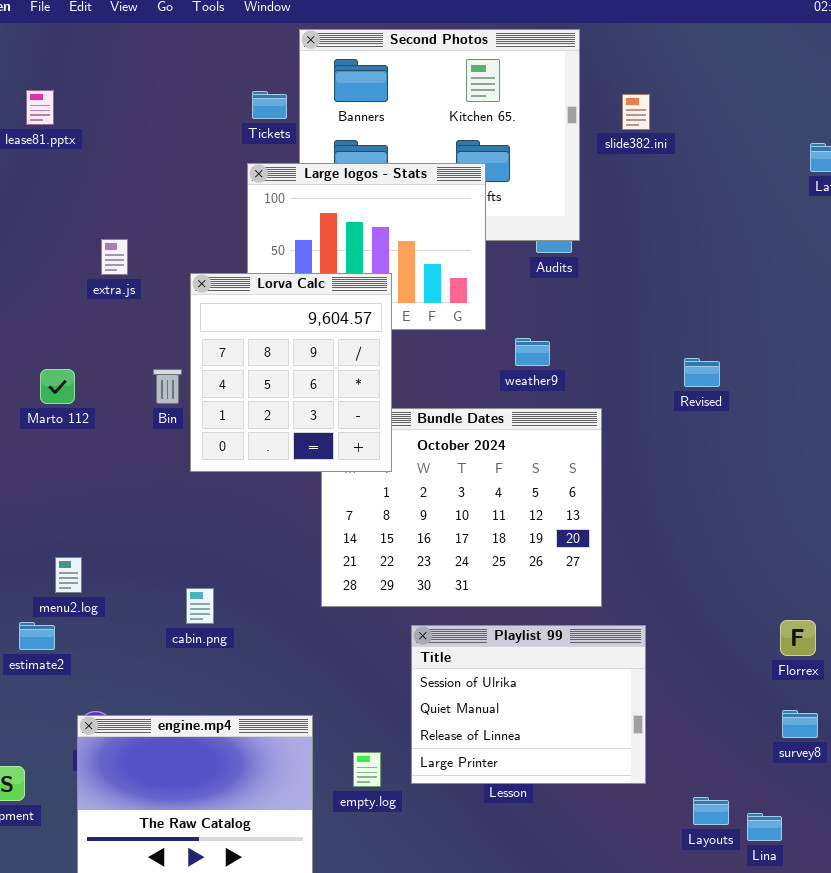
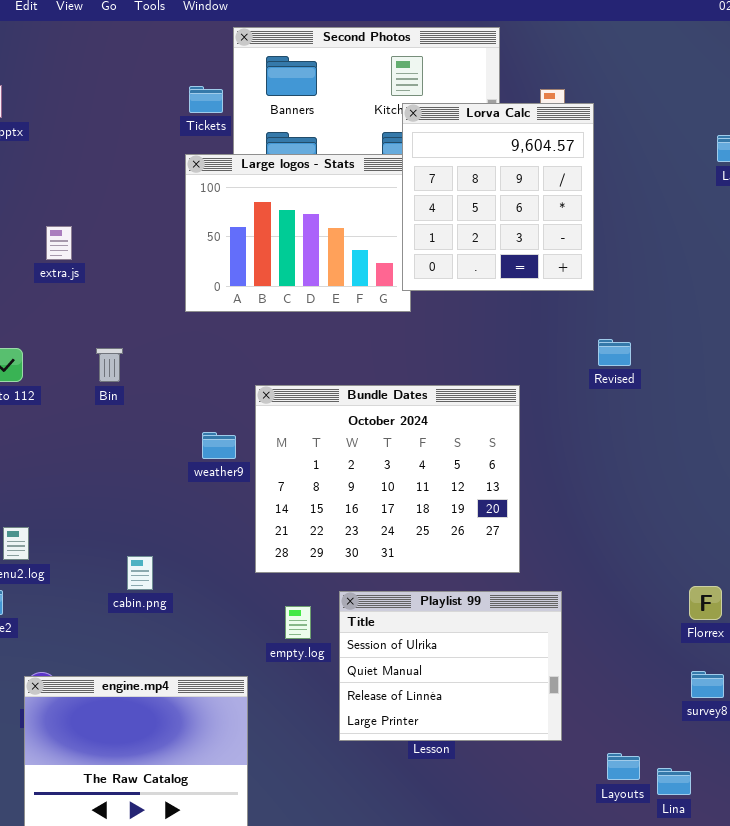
Lorva Calc: [190,273,392,472] -> [402,103,594,291], moved
weather9: [515,338,550,366] -> [202,432,236,459], moved
empty.log: [353,752,381,787] -> [285,606,311,639], moved

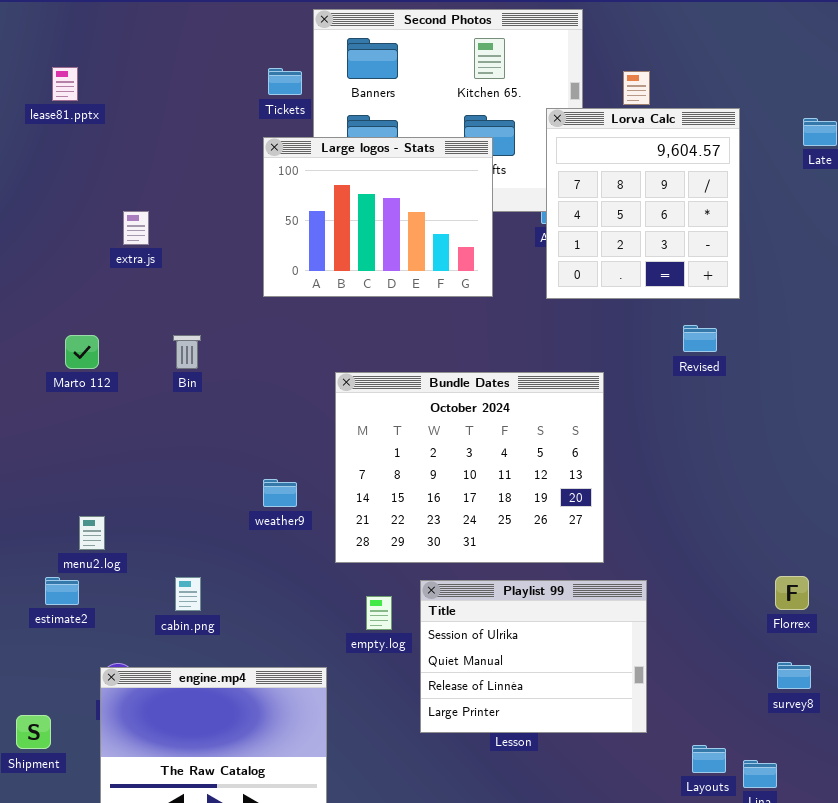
Lorva Calc: [402,103,594,291] -> [546,108,740,299], moved
weather9: [202,432,236,459] -> [263,479,297,507], moved
cabin.png: [127,556,153,590] -> [175,577,201,611], moved

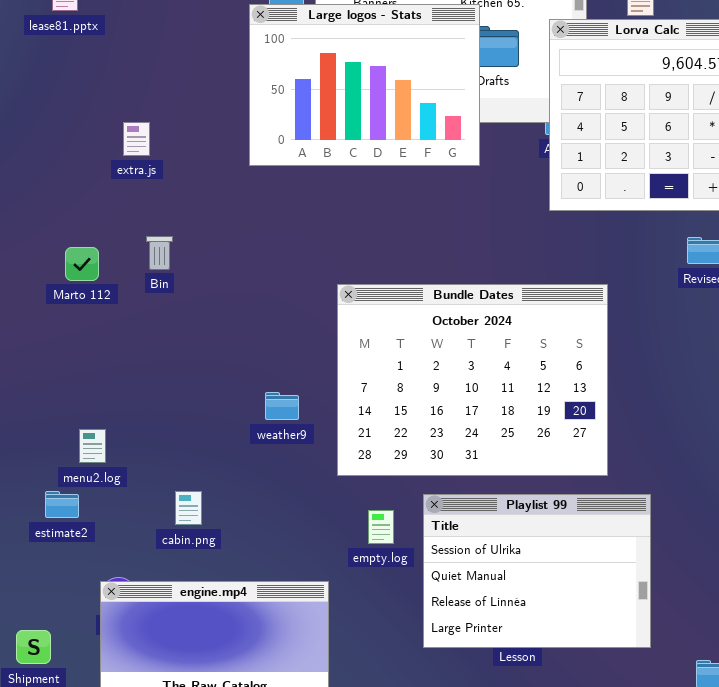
Large logos - Stats: [263,137,493,297] -> [249,4,480,166], moved
Bin: [173,335,201,369] -> [146,236,173,270], moved

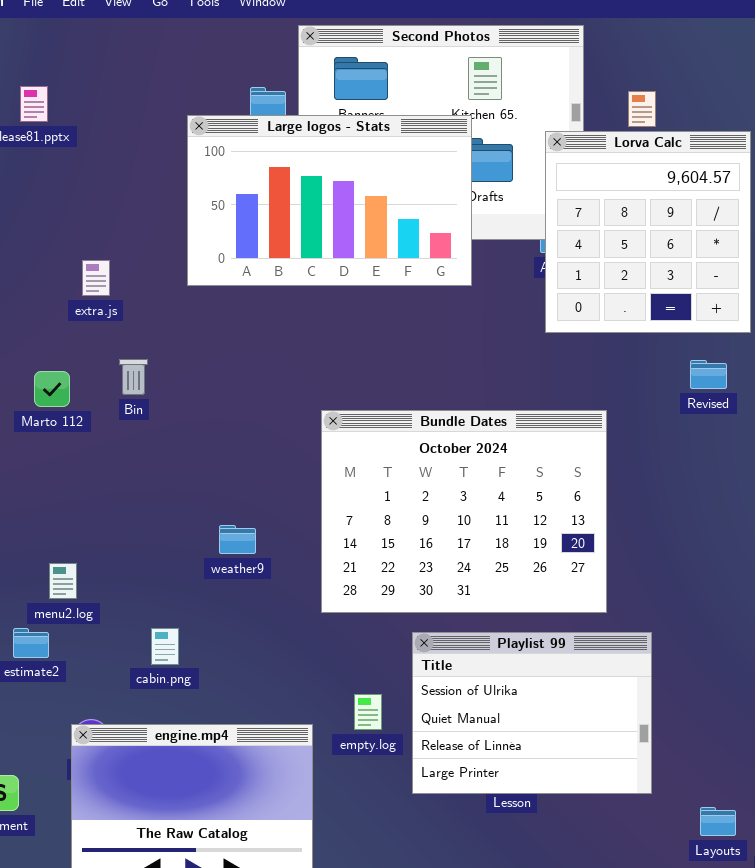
Large logos - Stats: [249,4,480,166] -> [187,115,472,286], resized
extra.js: [123,122,150,156] -> [82,260,110,296], moved
weather9: [265,392,299,420] -> [219,525,256,554], moved
empty.log: [368,510,394,544] -> [354,694,382,730], moved

